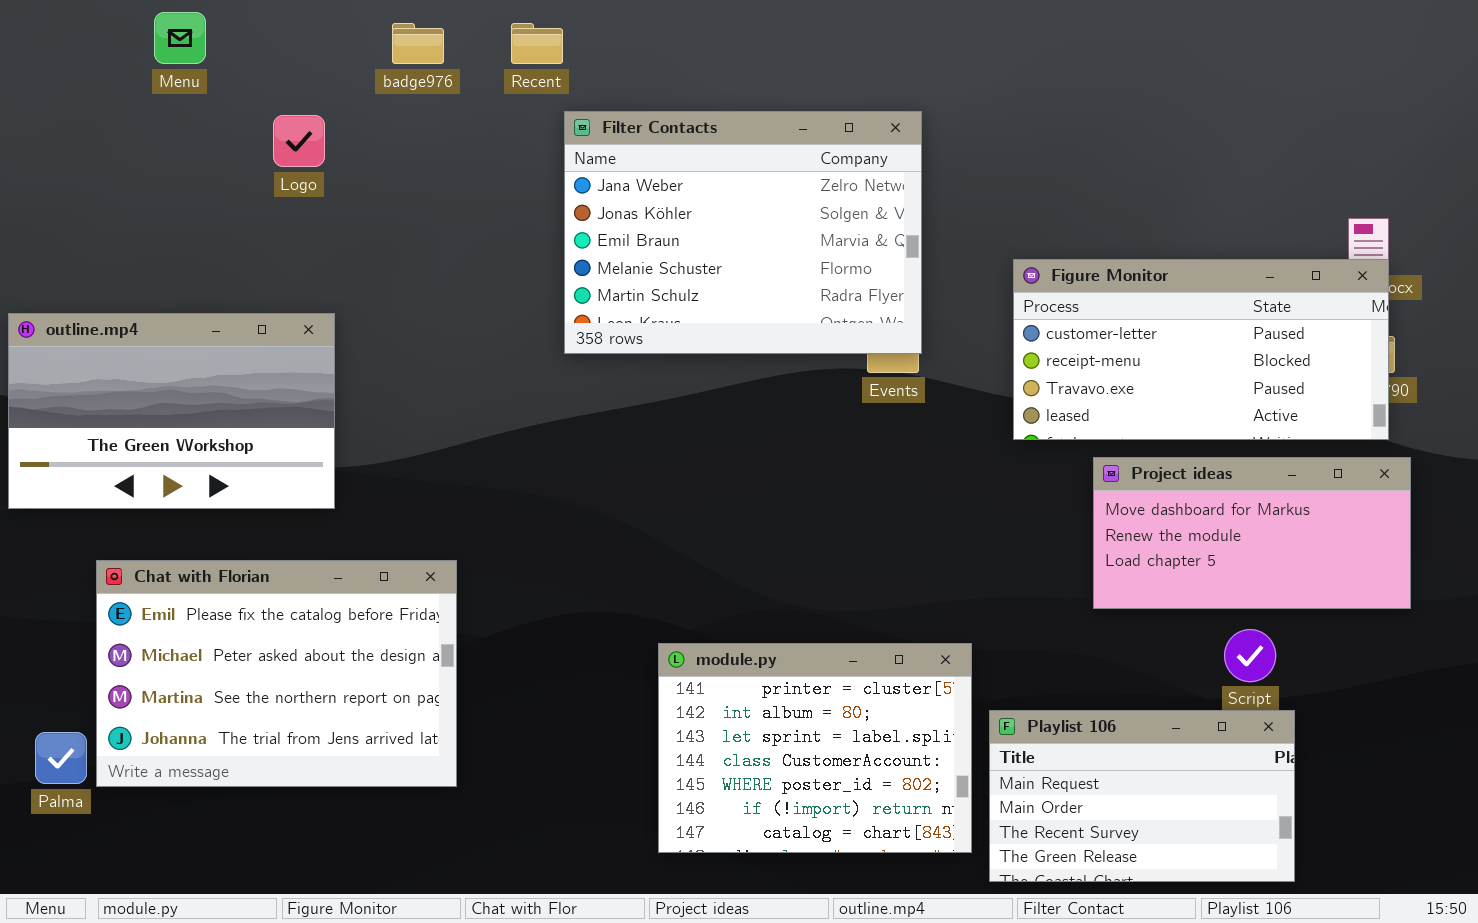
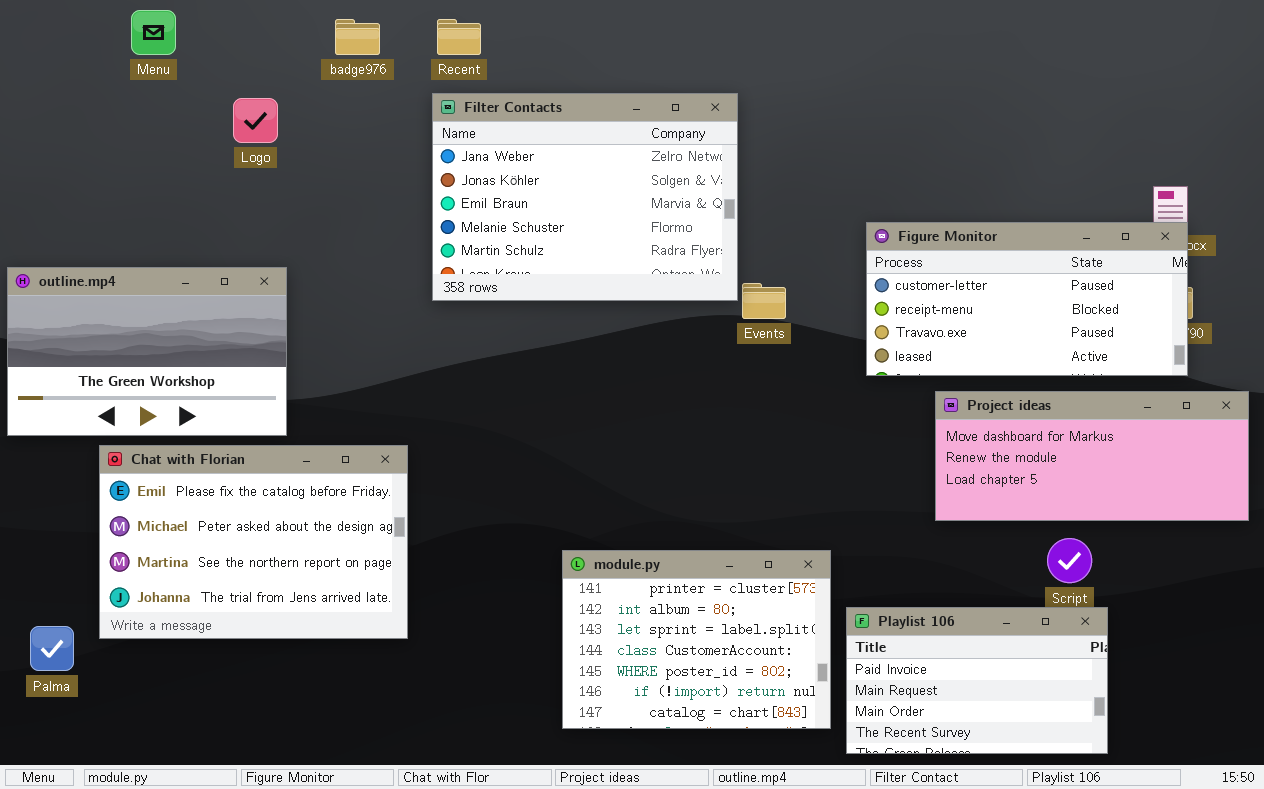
Filter Contacts: [564,111,922,354] -> [432,93,738,301], moved
Project ideas: [1093,457,1411,609] -> [935,391,1249,521], resized
Chat with Florian: [96,560,457,787] -> [99,445,408,639], moved
Playlist 106: [989,710,1295,882] -> [846,607,1108,754], scrolled up 1 row

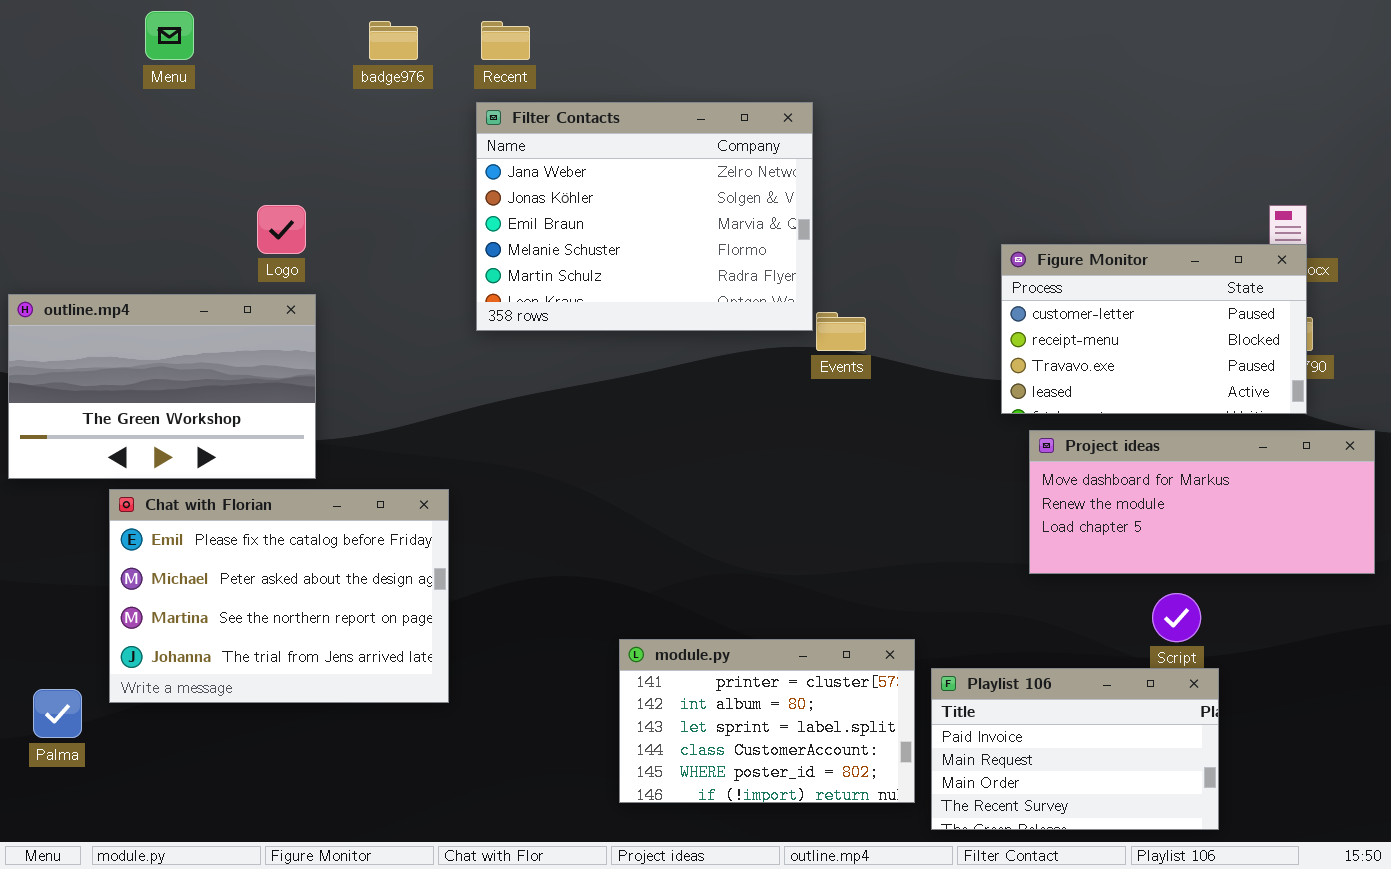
Logo: [233,98,278,143] -> [257,205,306,254], moved
Figure Monitor: [866,222,1188,376] -> [1001,244,1307,414], resized
module.py: [562,550,831,729] -> [619,639,915,803], resized

